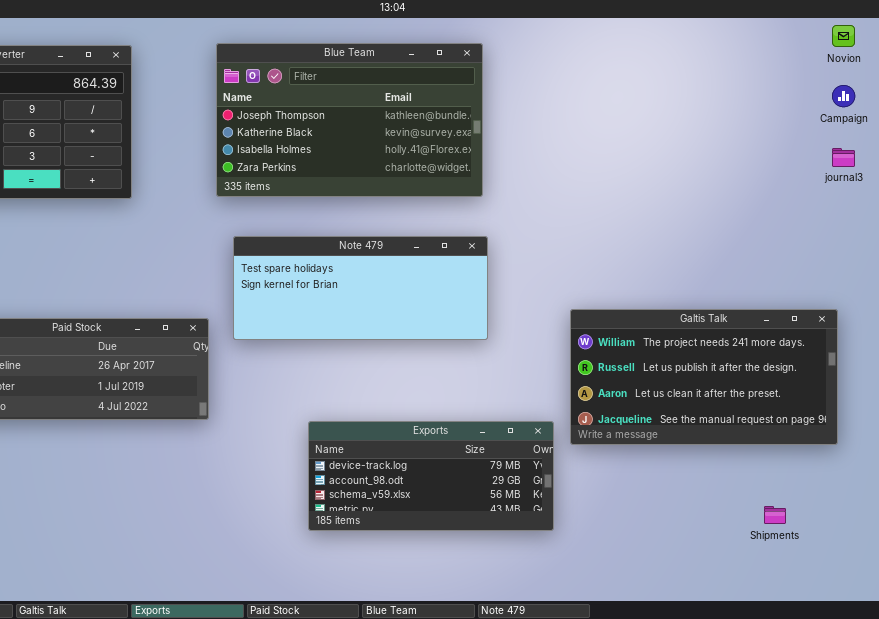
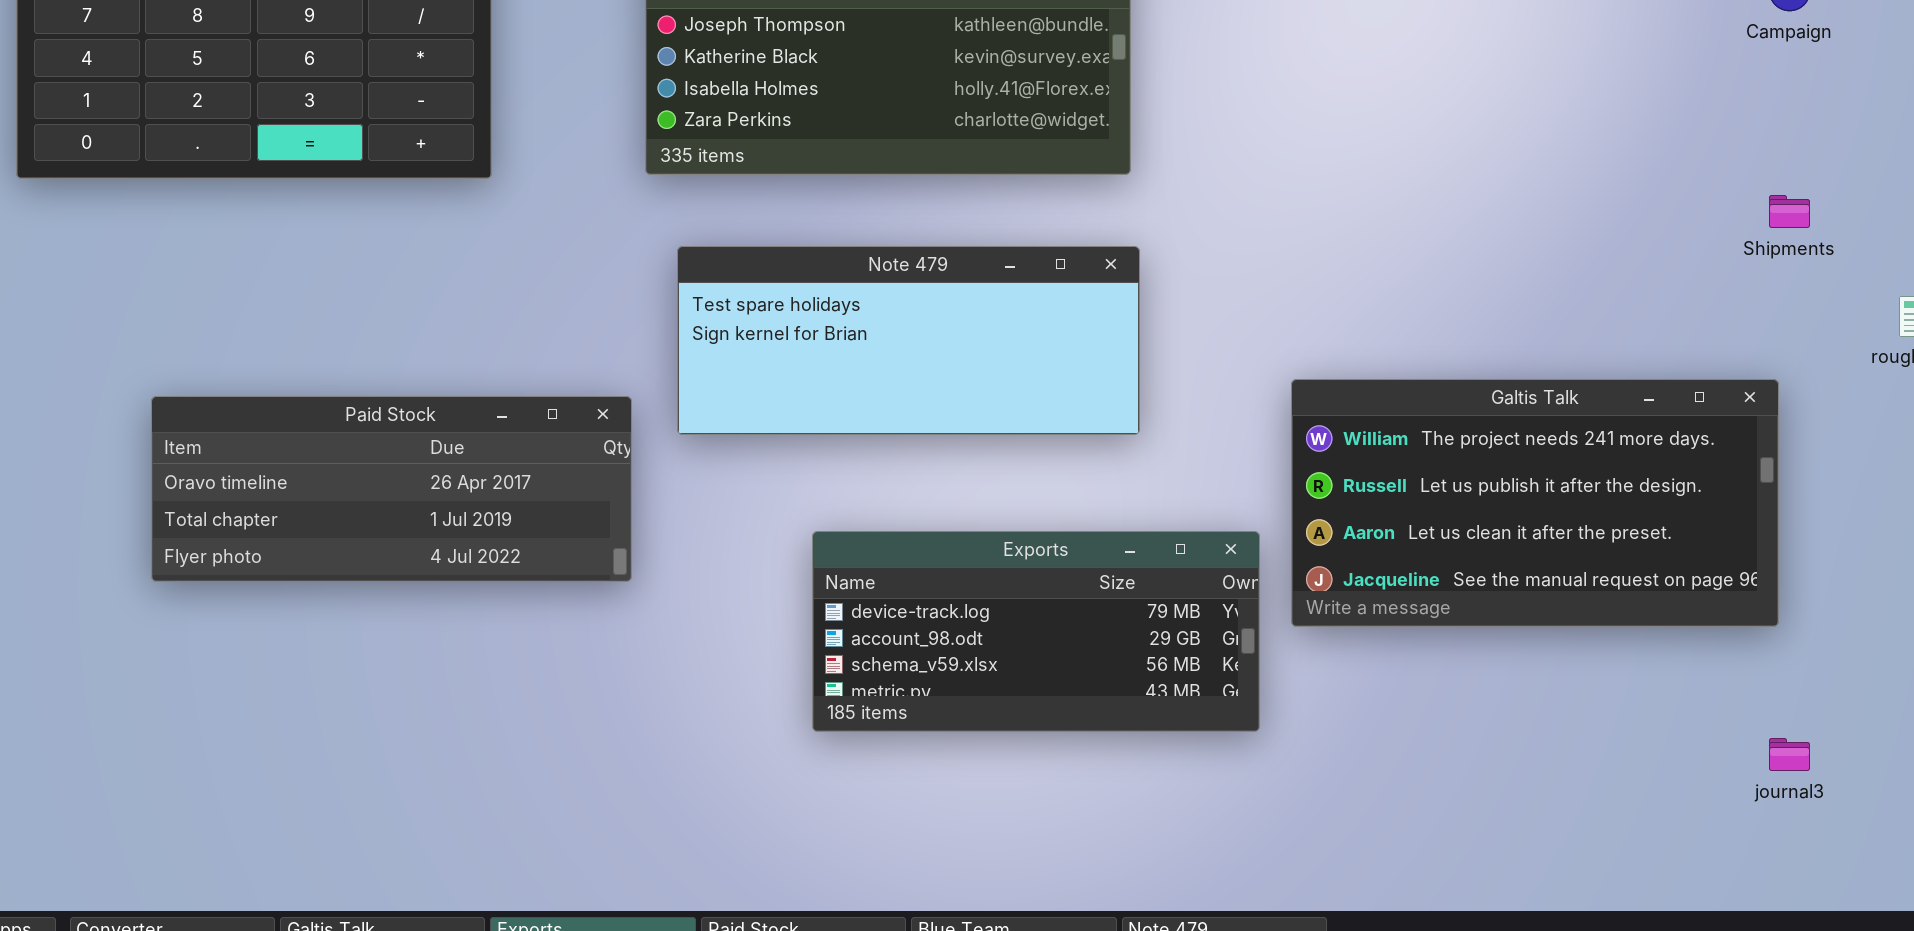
journal3: [832,148,855,167] -> [1769,738,1810,771], moved
Exports: [308,421,554,531] -> [812,531,1260,732], moved
Shipments: [764,506,786,524] -> [1769,195,1810,228], moved

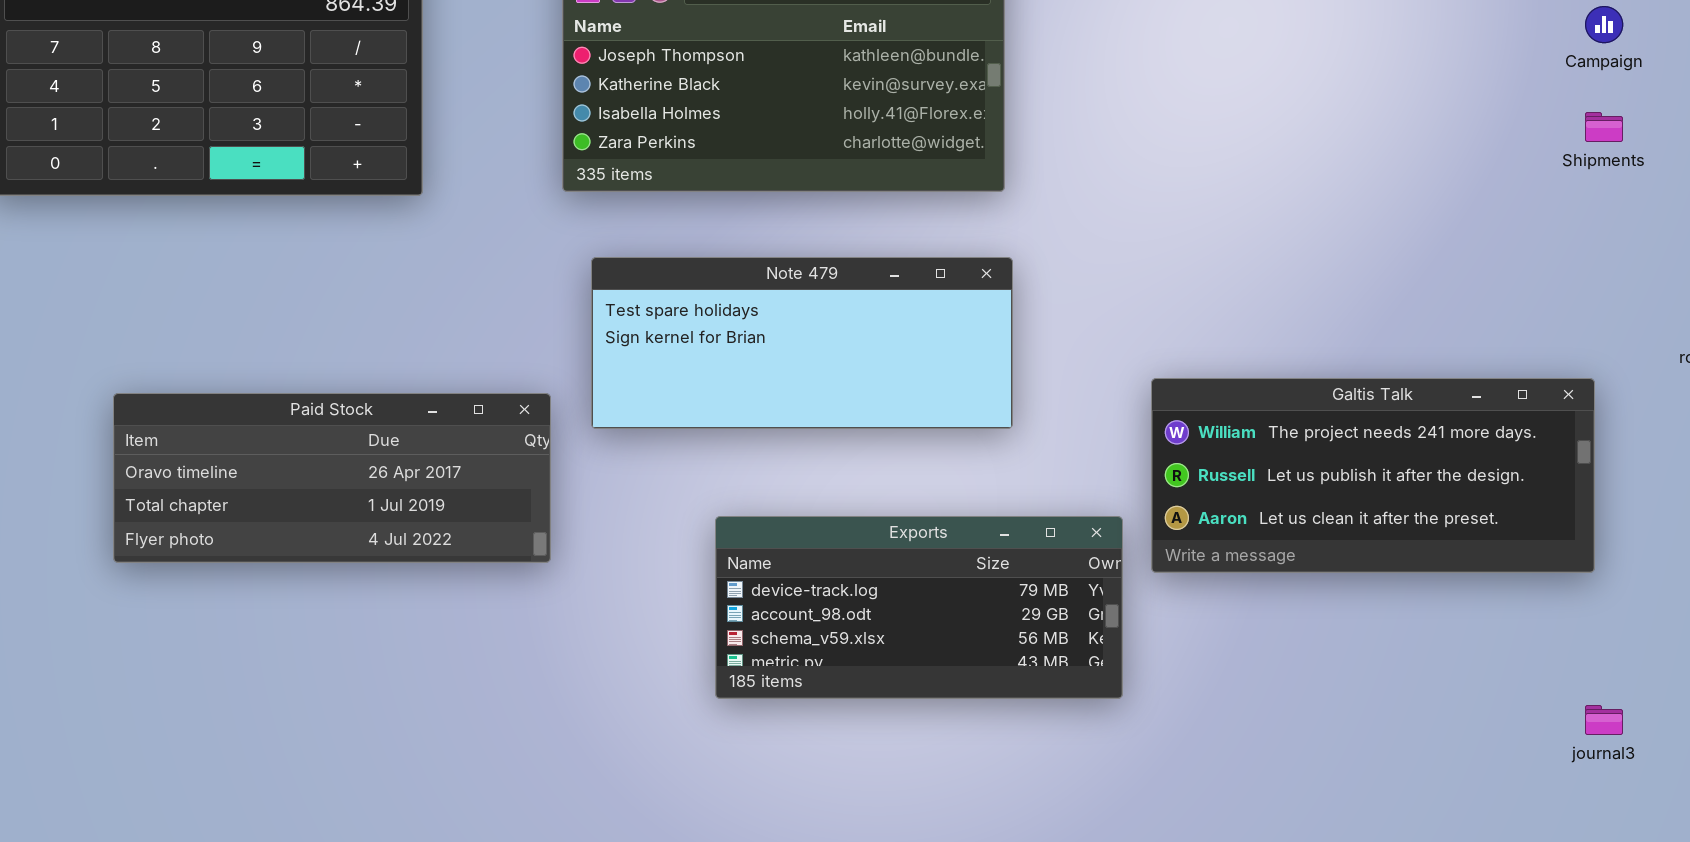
Shipments: [1769,195,1810,228] -> [1585,112,1623,142], moved
Galtis Talk: [1291,379,1779,627] -> [1151,378,1595,573], resized

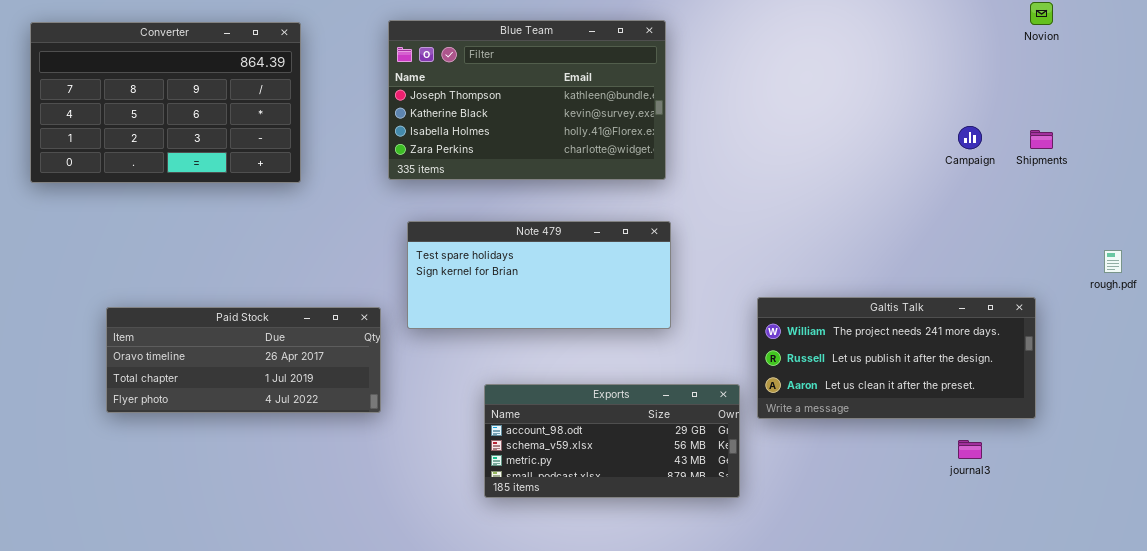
Campaign: [1585,6,1623,43] -> [958,126,982,149], moved
Exports: [715,516,1123,699] -> [484,384,740,498], scrolled down 1 row
journal3: [1585,705,1623,735] -> [958,440,982,459], moved

